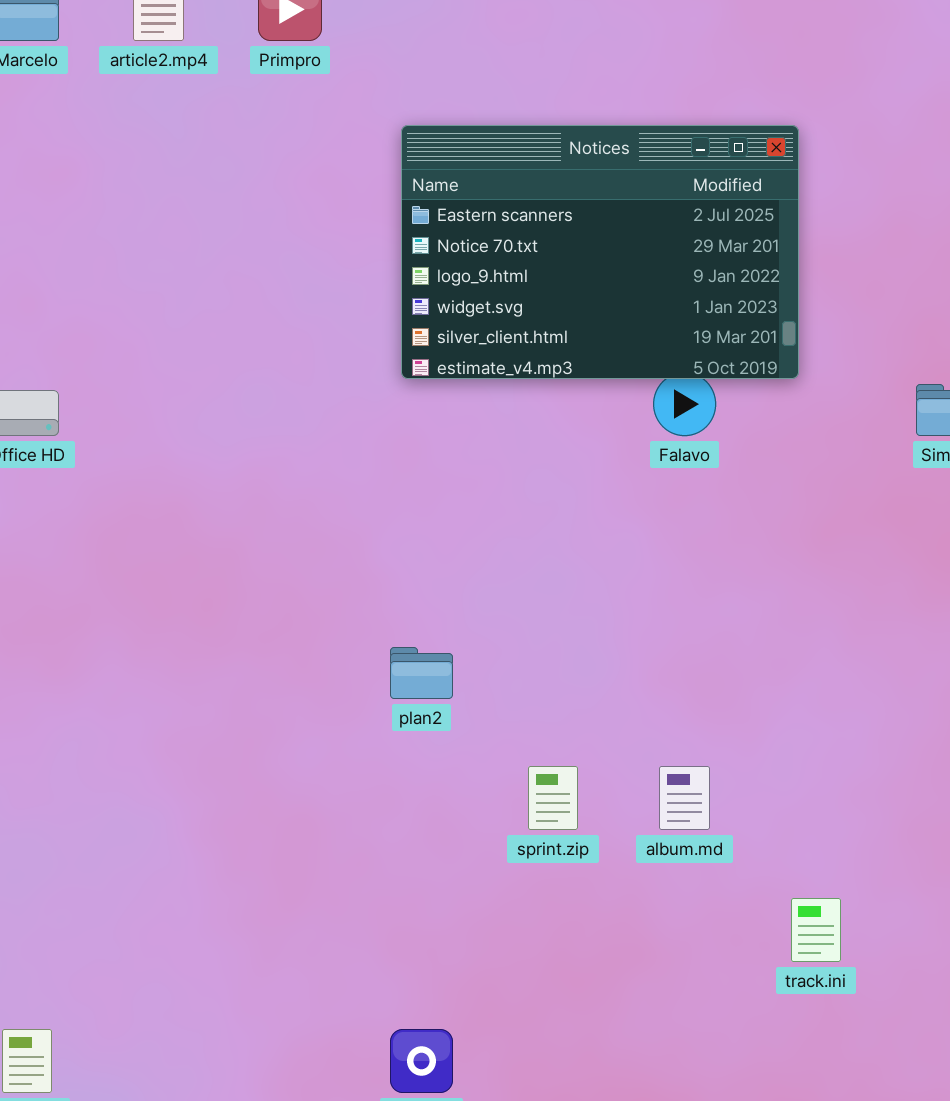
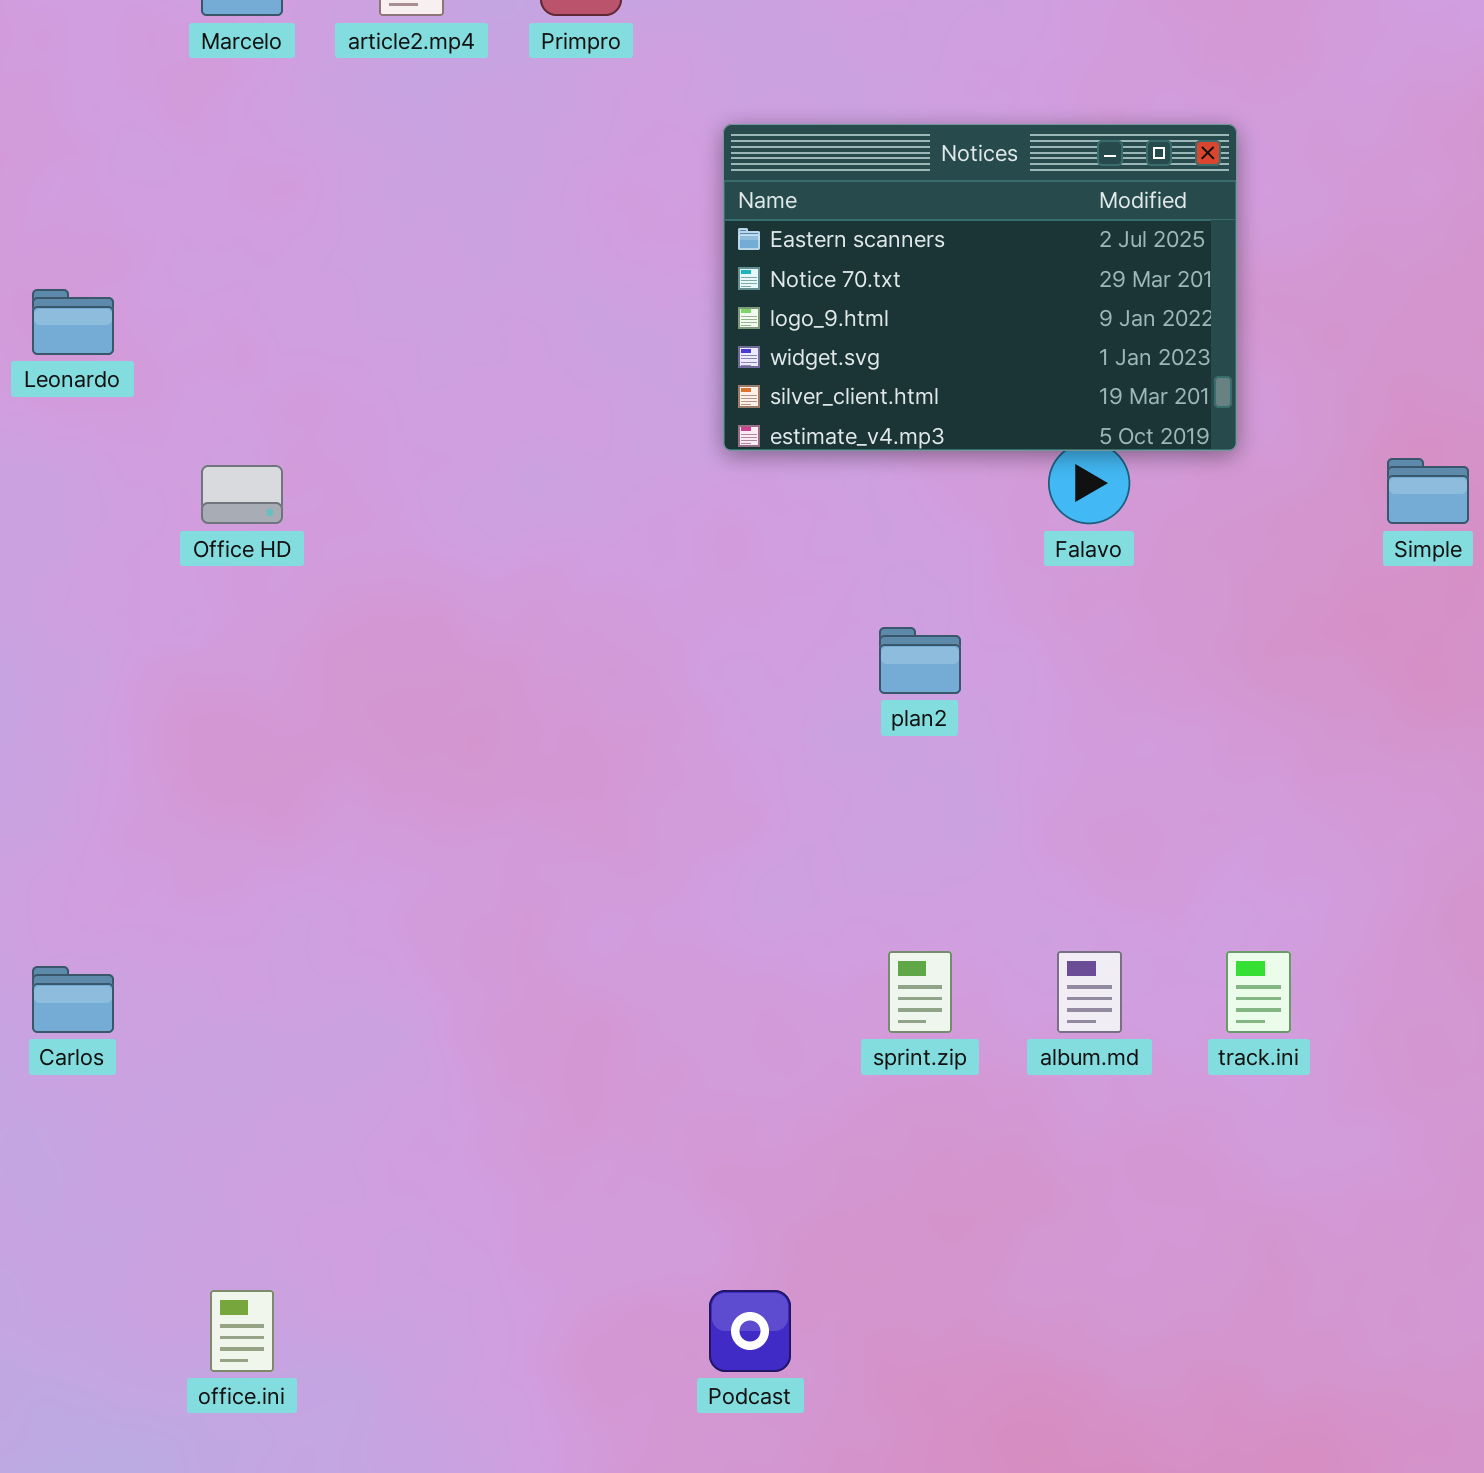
plan2: [390,647,453,699] -> [879,627,961,694], moved
track.ini: [791,898,841,962] -> [1226,951,1291,1033], moved

